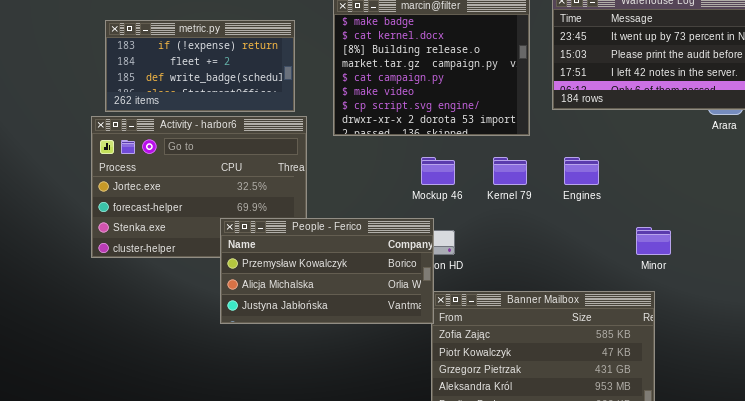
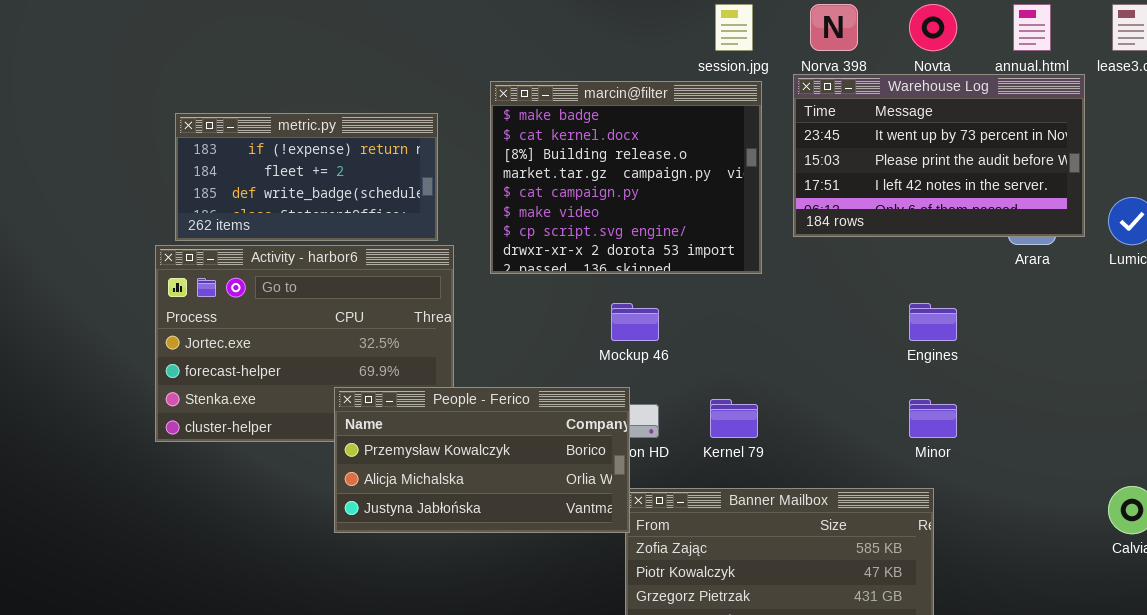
Kernel 79: [493,157,527,185] -> [710,399,758,438], moved
Engines: [564,157,599,185] -> [909,303,957,341], moved

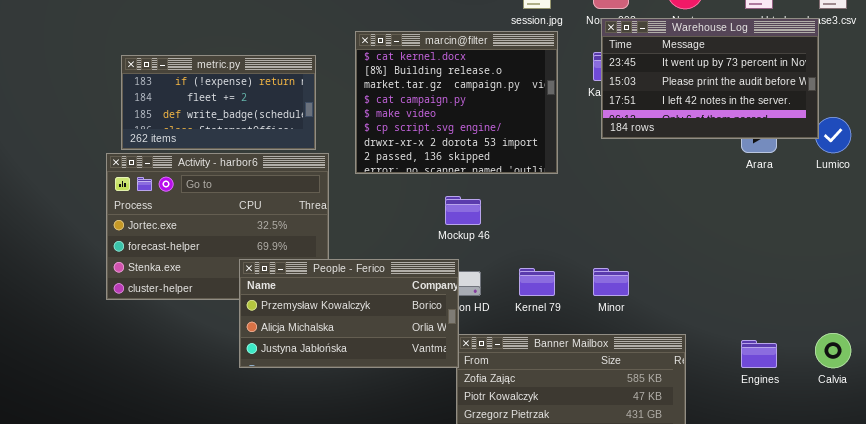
Warehouse Log: [793,74,1085,237] -> [601,18,819,139], moved
marcin@filter: [490,81,762,274] -> [355,31,558,174], scrolled down 1 row
Engines: [909,303,957,341] -> [741,340,777,368], moved
Minor: [909,399,957,438] -> [593,268,629,296], moved

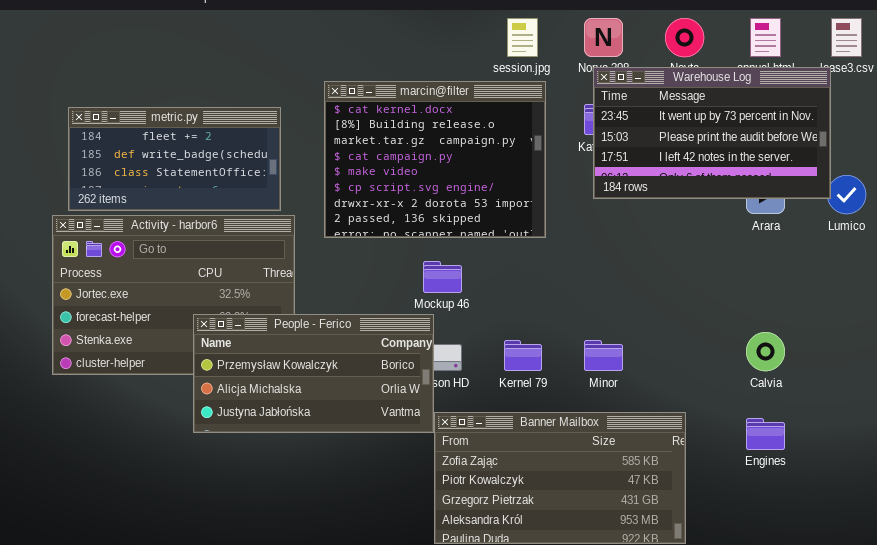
metric.py: [121,55,316,150] -> [68,107,281,211], scrolled down 1 row
People - Ferico: [239,259,459,368] -> [193,314,434,433], moved
Calvia: [815,333,851,368] -> [746,332,785,371], moved

